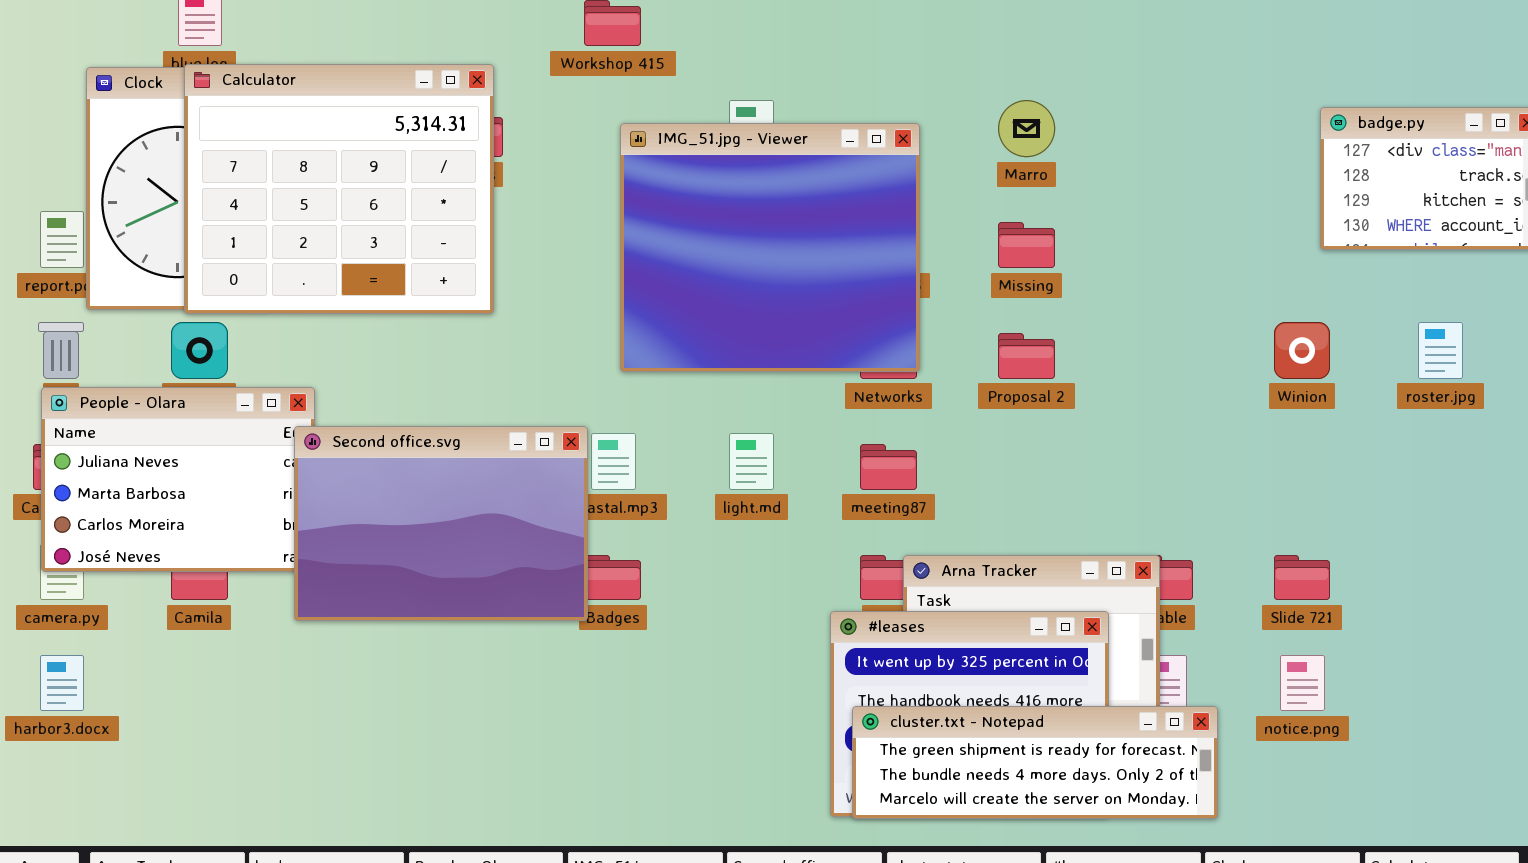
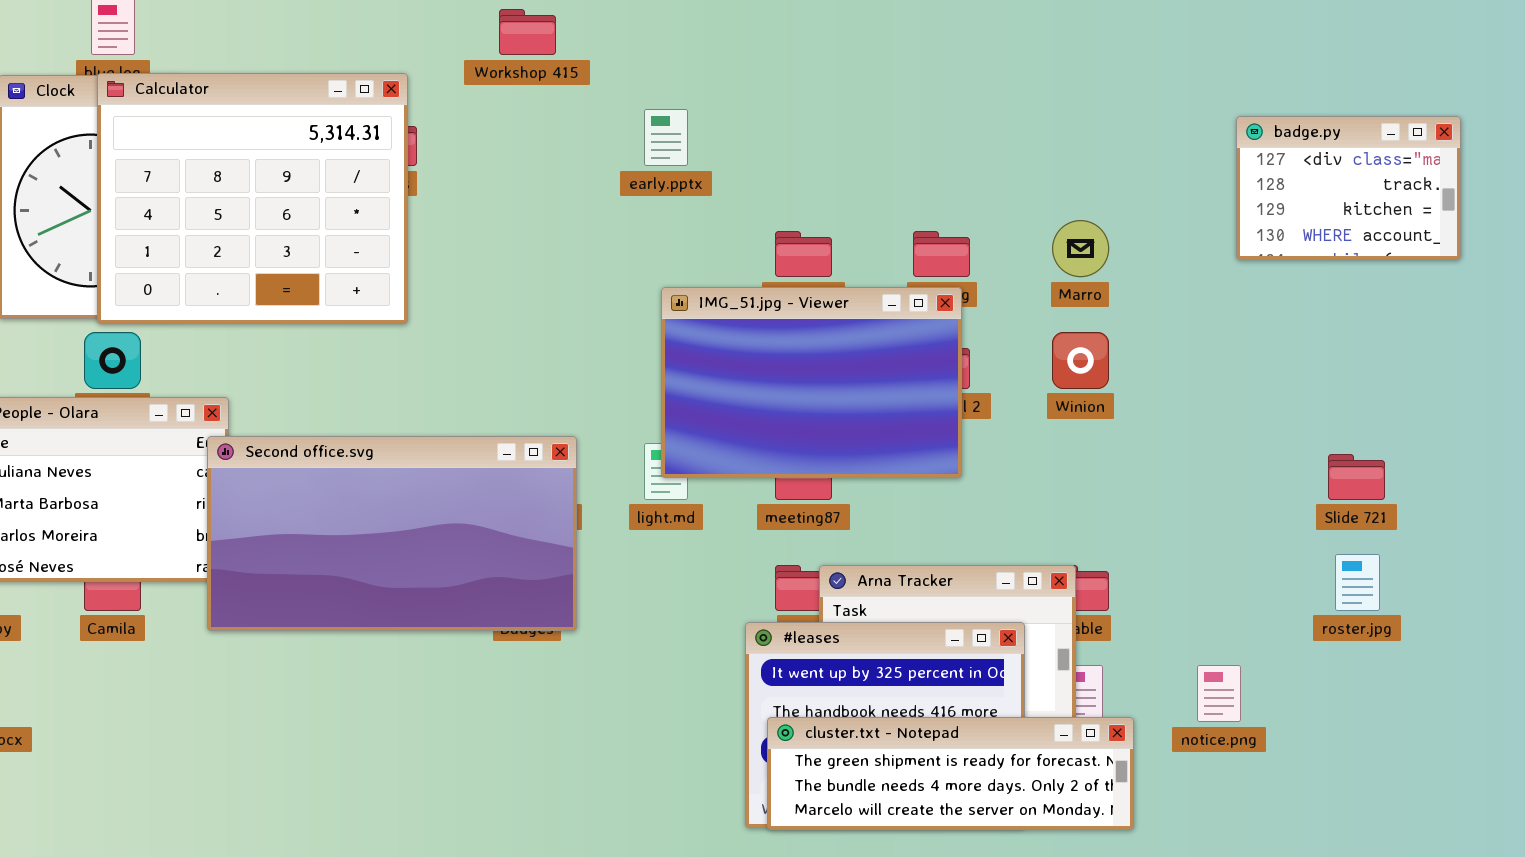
Marro: [998,100,1055,157] -> [1052,220,1109,277], moved
IMG_51.jpg - Viewer: [620,123,920,372] -> [661,287,962,478], moved, resized
Winion: [1274,322,1330,379] -> [1052,332,1109,389], moved
roster.jpg: [1418,322,1463,379] -> [1335,554,1380,611], moved
Second office.svg: [294,426,588,621] -> [207,436,577,631], resized
Slide 721: [1274,555,1330,600] -> [1328,454,1385,500], moved

